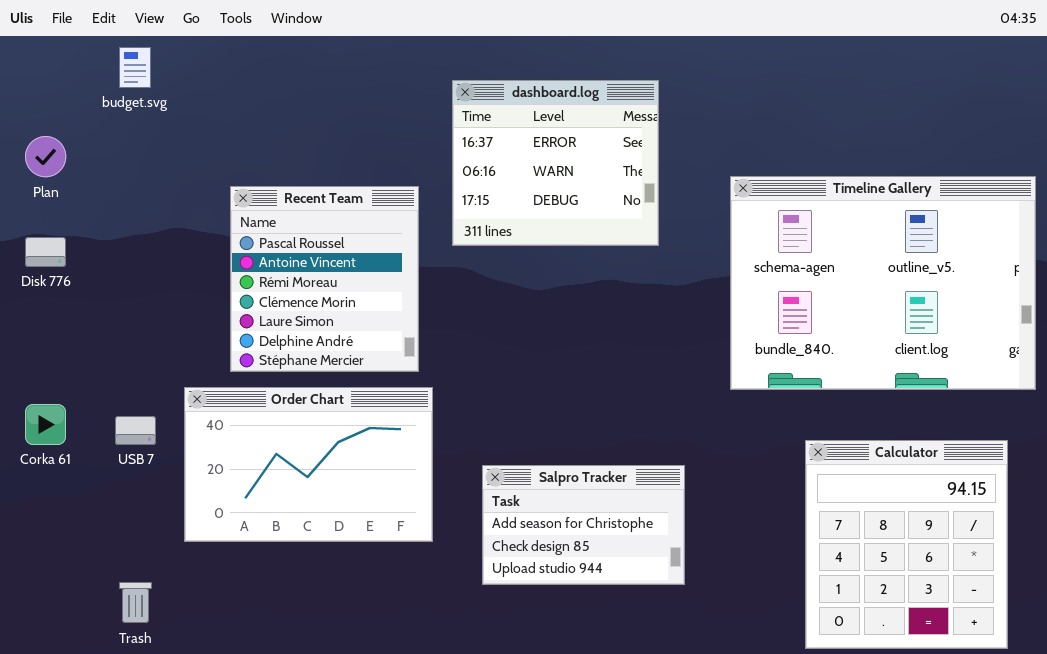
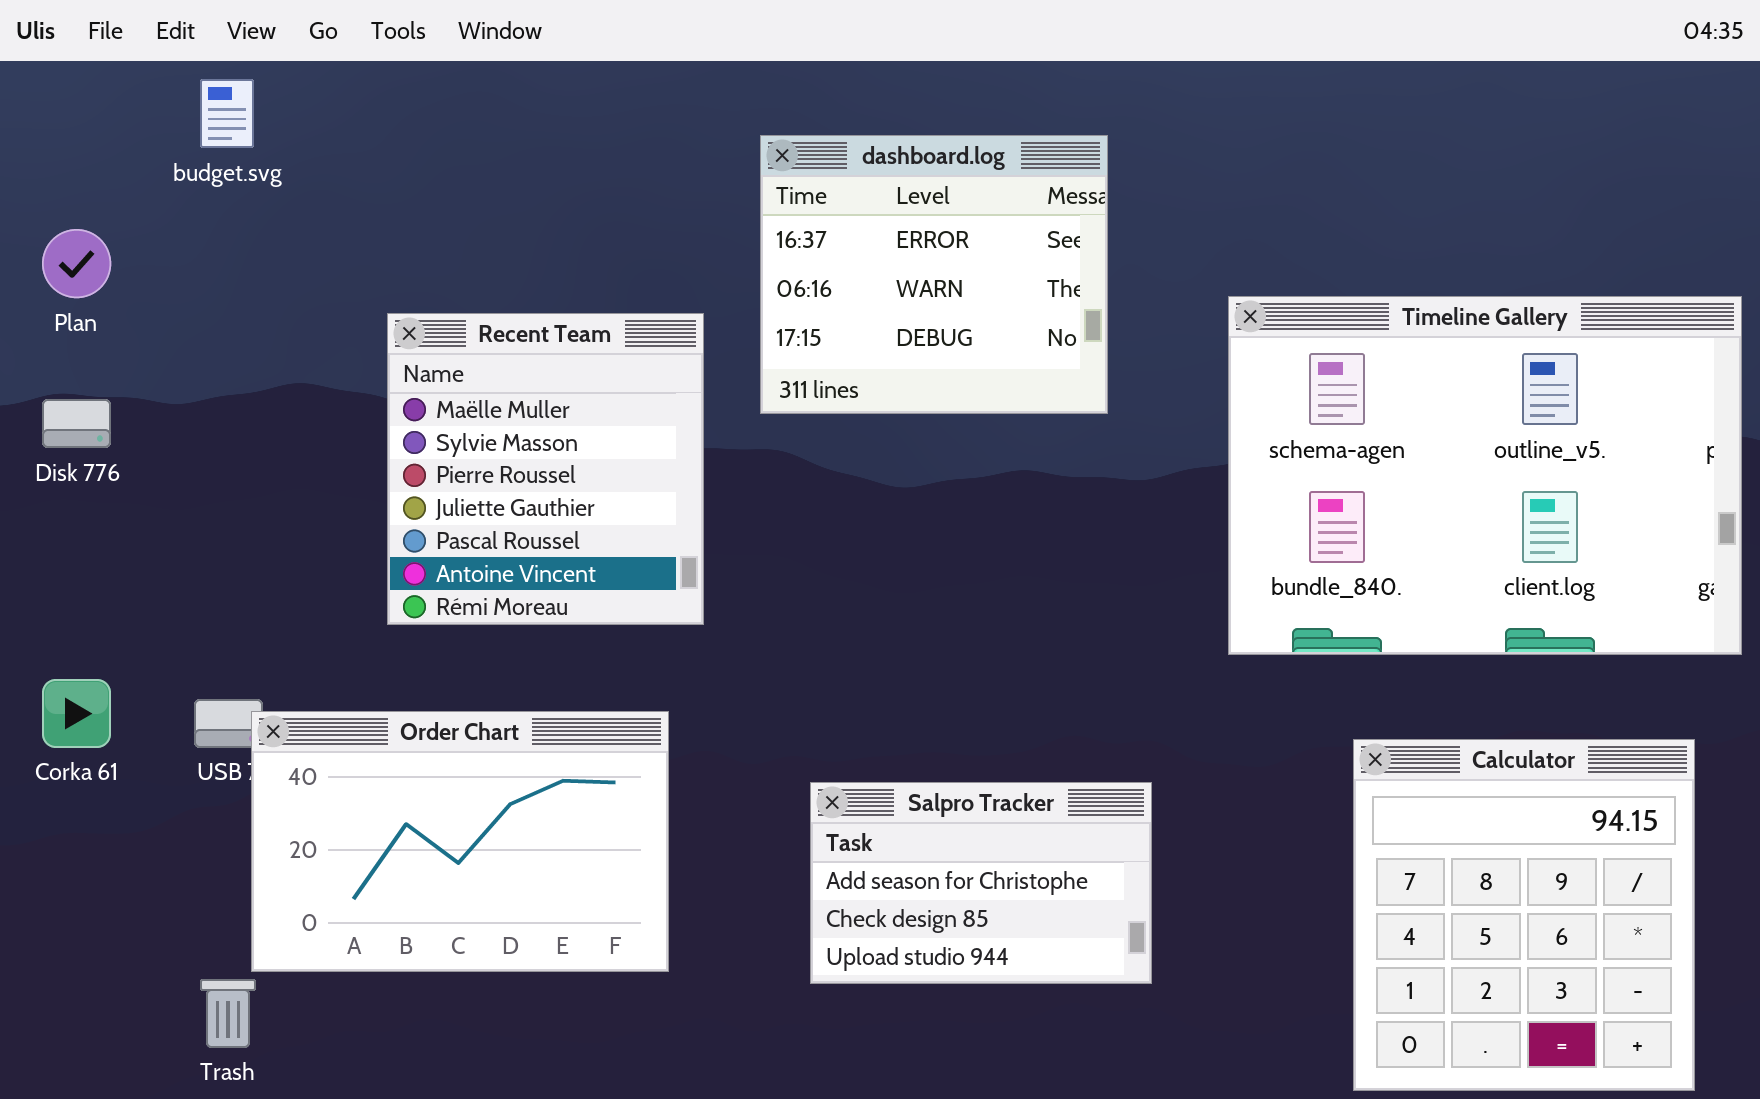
Recent Team: [230,186,419,372] -> [387,313,704,625], scrolled up 4 rows
Order Chart: [184,387,433,542] -> [251,711,669,972], moved

